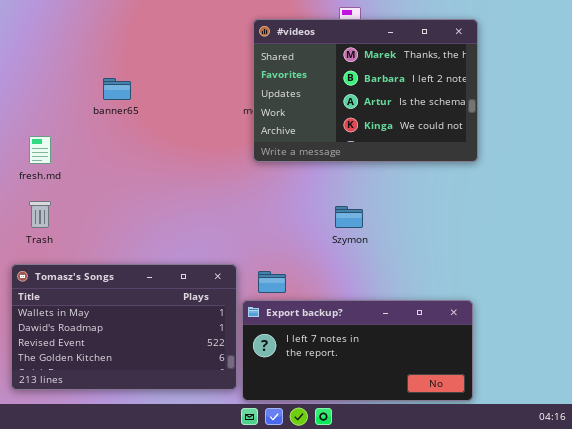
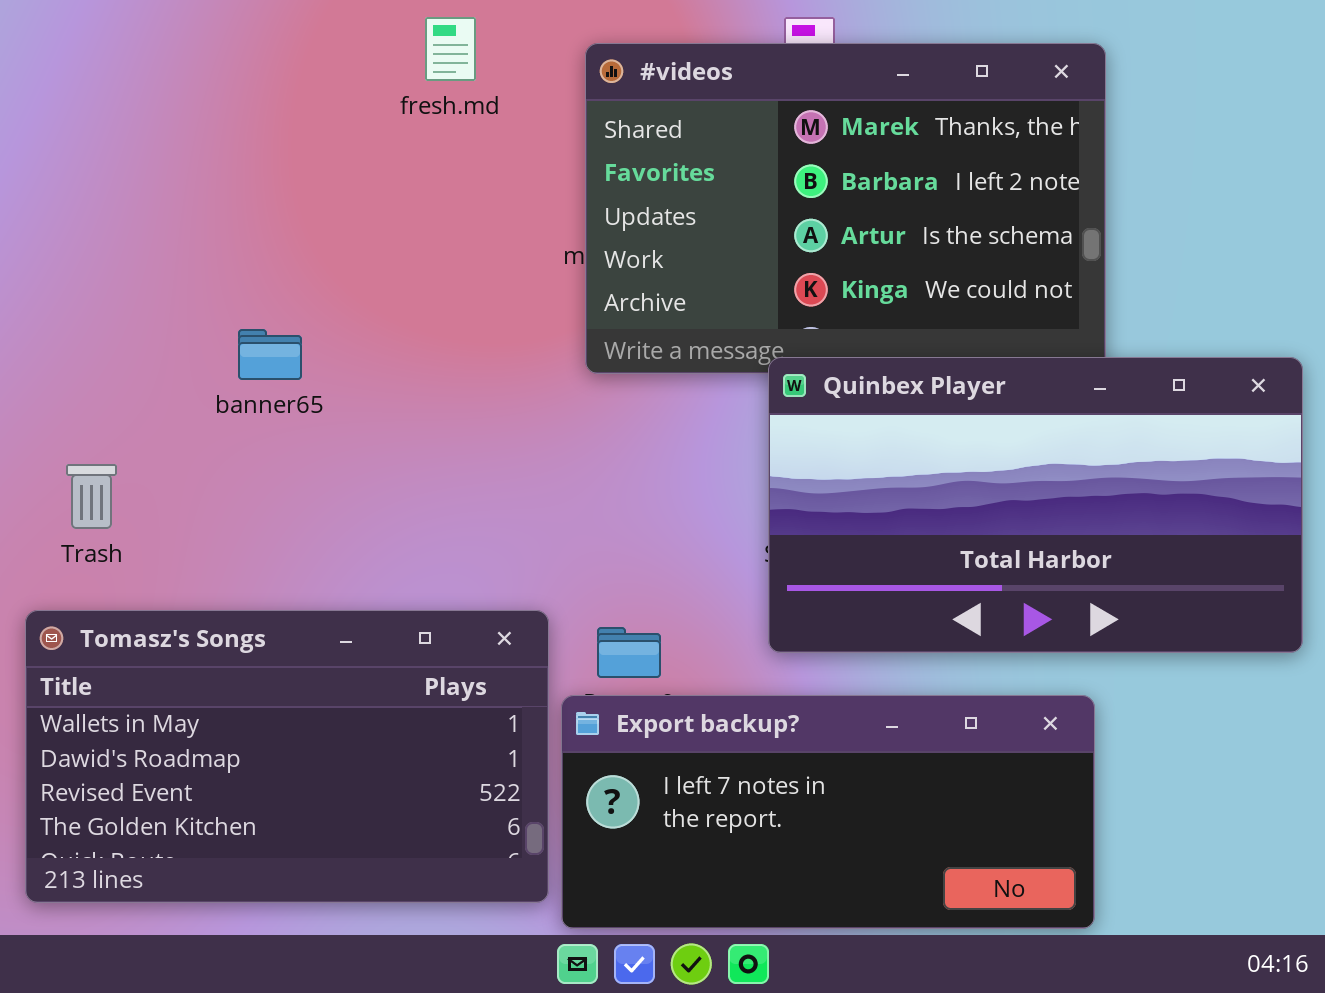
banner65: [103,78,131,100] -> [238,329,302,380], moved
fresh.md: [29,136,51,164] -> [425,17,476,81], moved
Quinbex Player: none -> [768,357,1303,653], opened

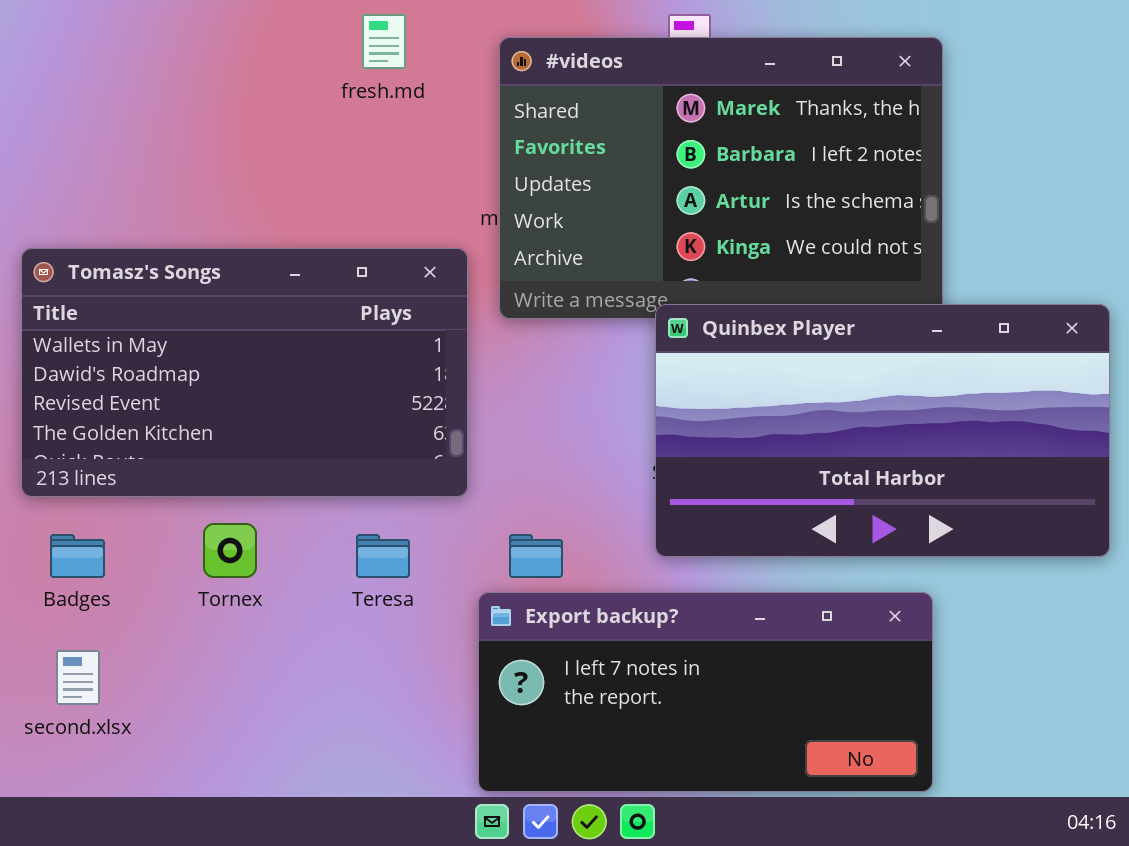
Tomasz's Songs: [25,610,549,903] -> [21,248,468,497], moved

